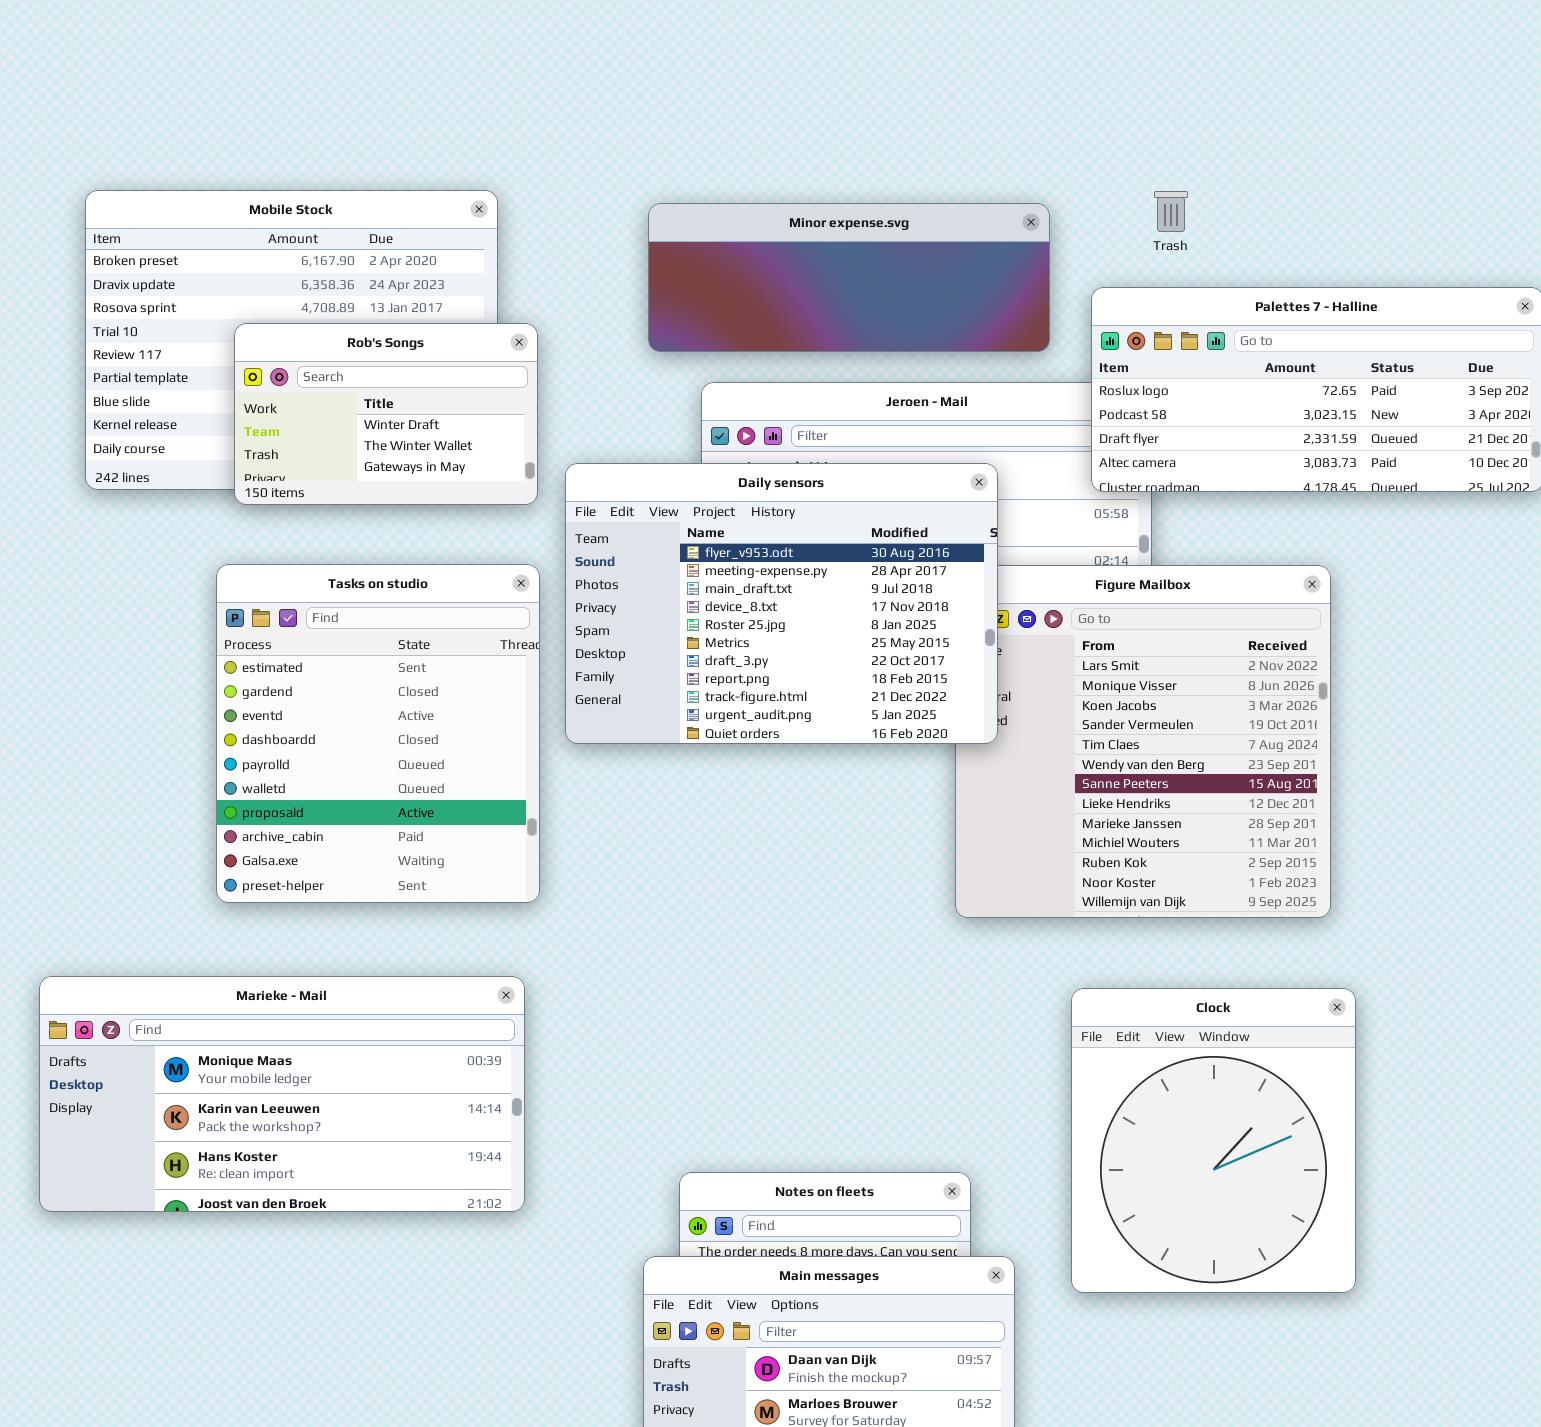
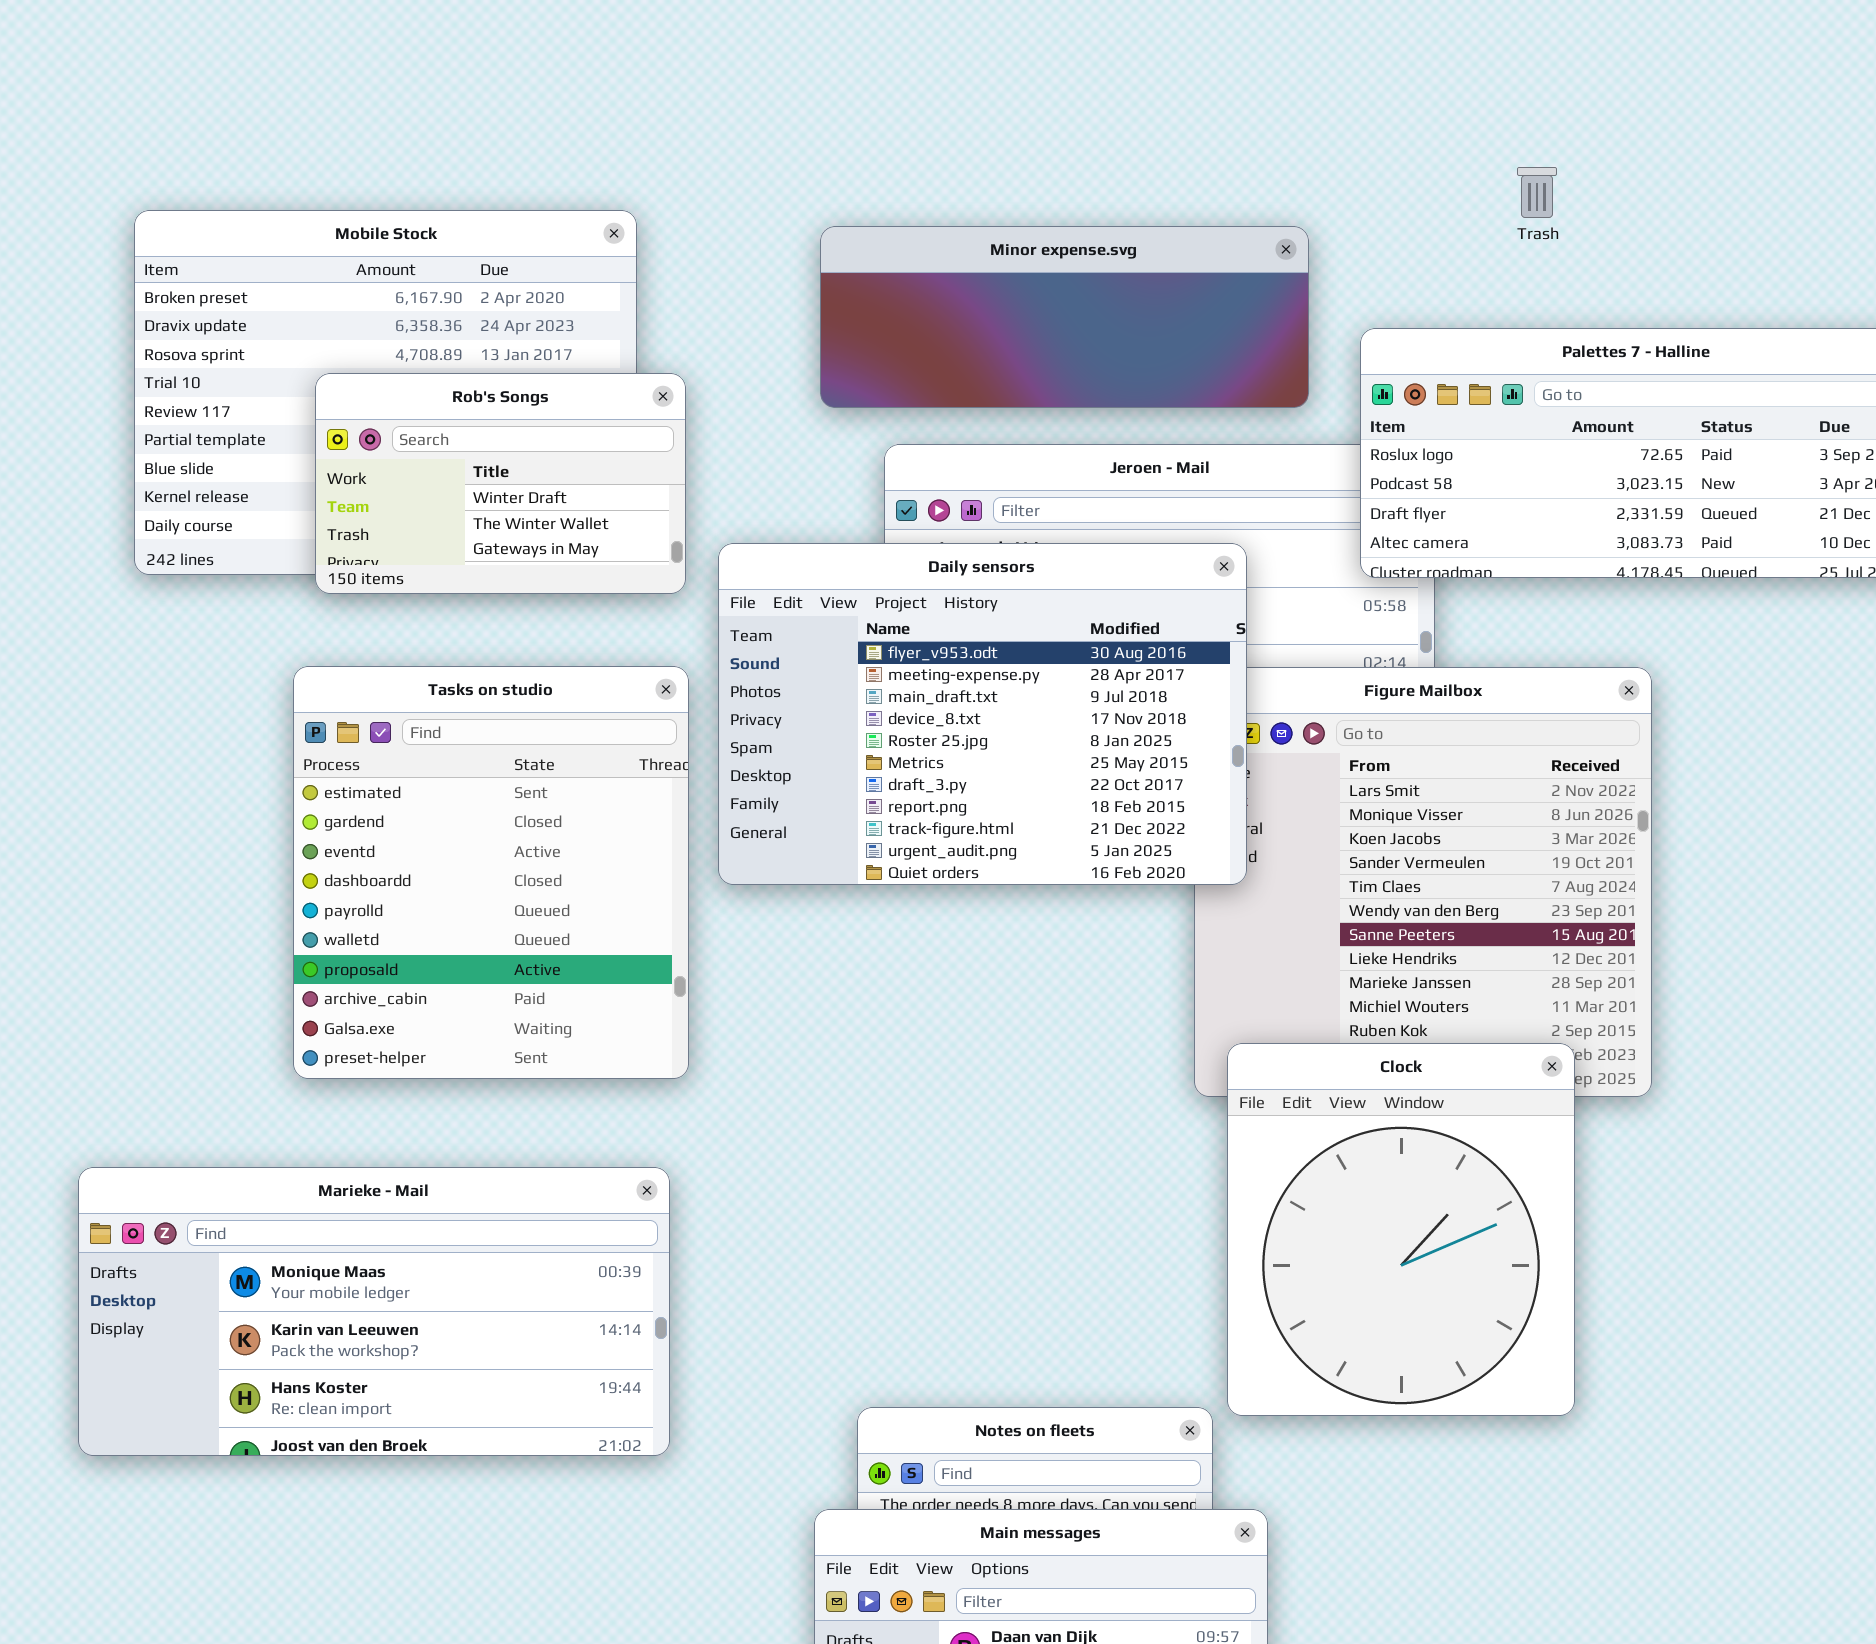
Trash: [1154,191,1188,232] -> [1517,167,1557,218], moved
Clock: [1071,988,1356,1293] -> [1227,1043,1575,1416], moved

